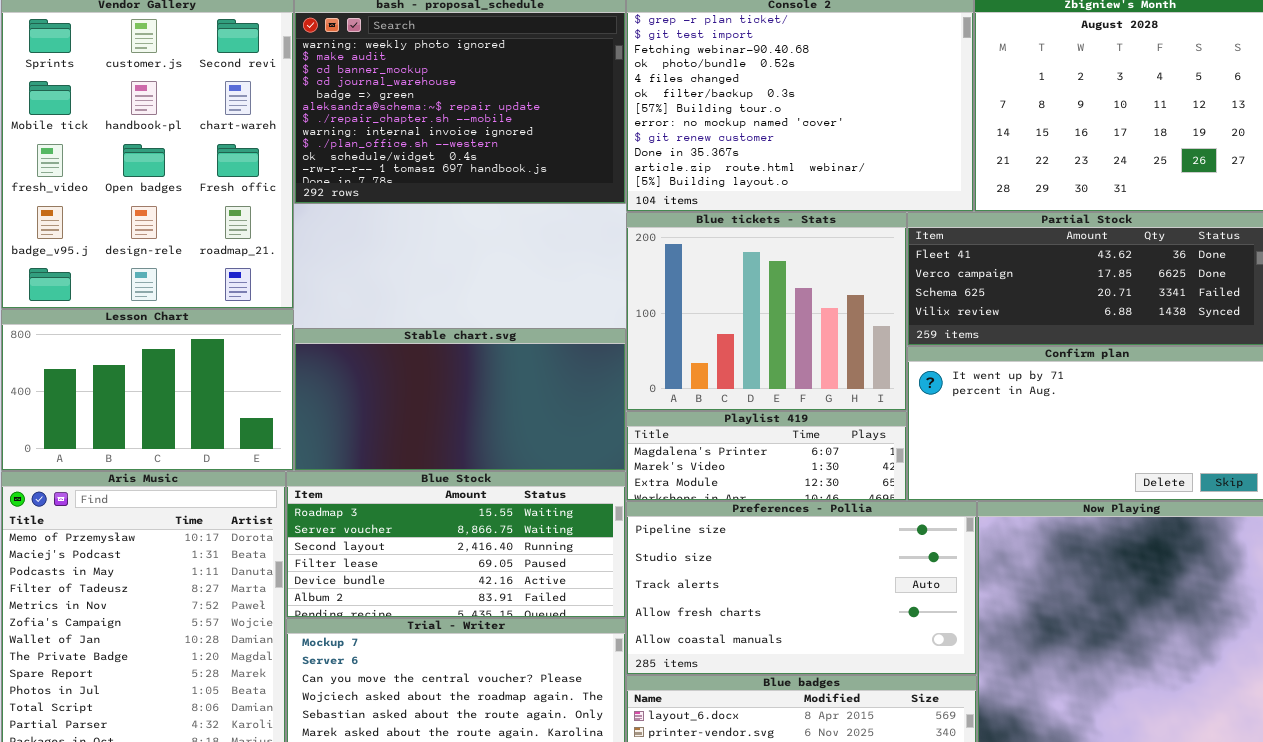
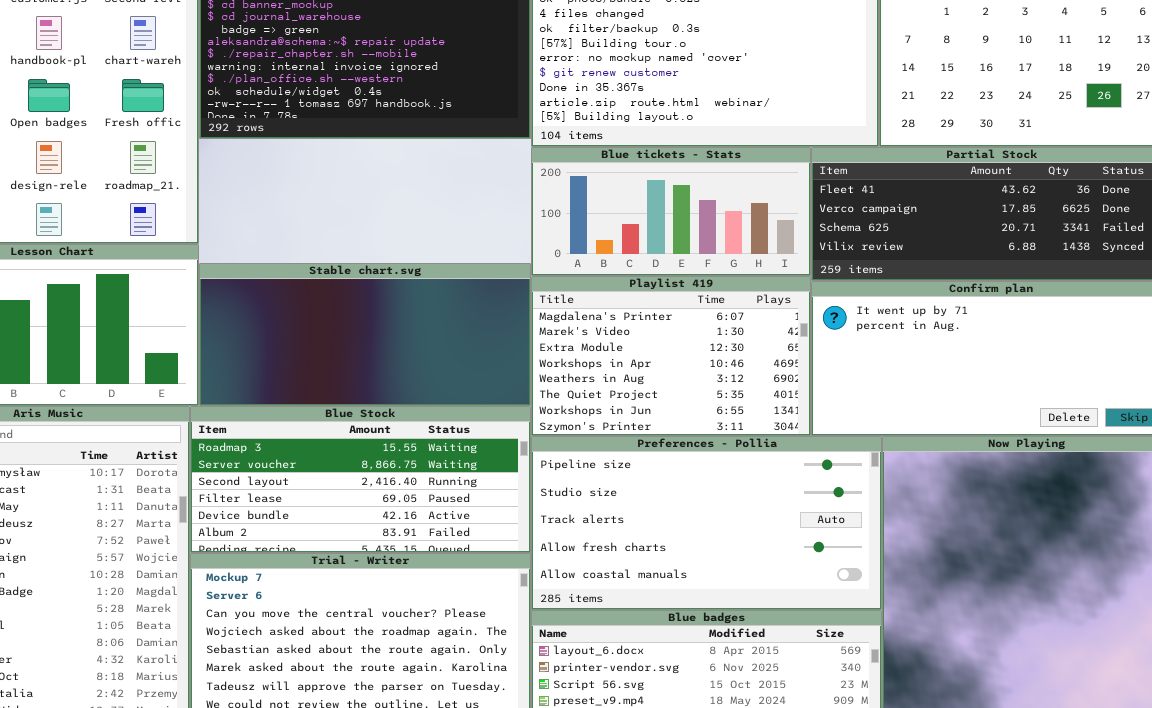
Blue tickets - Stats: [626,212,907,411] -> [531,147,811,276], resized
Playlist 419: [626,411,907,501] -> [531,276,811,436], resized

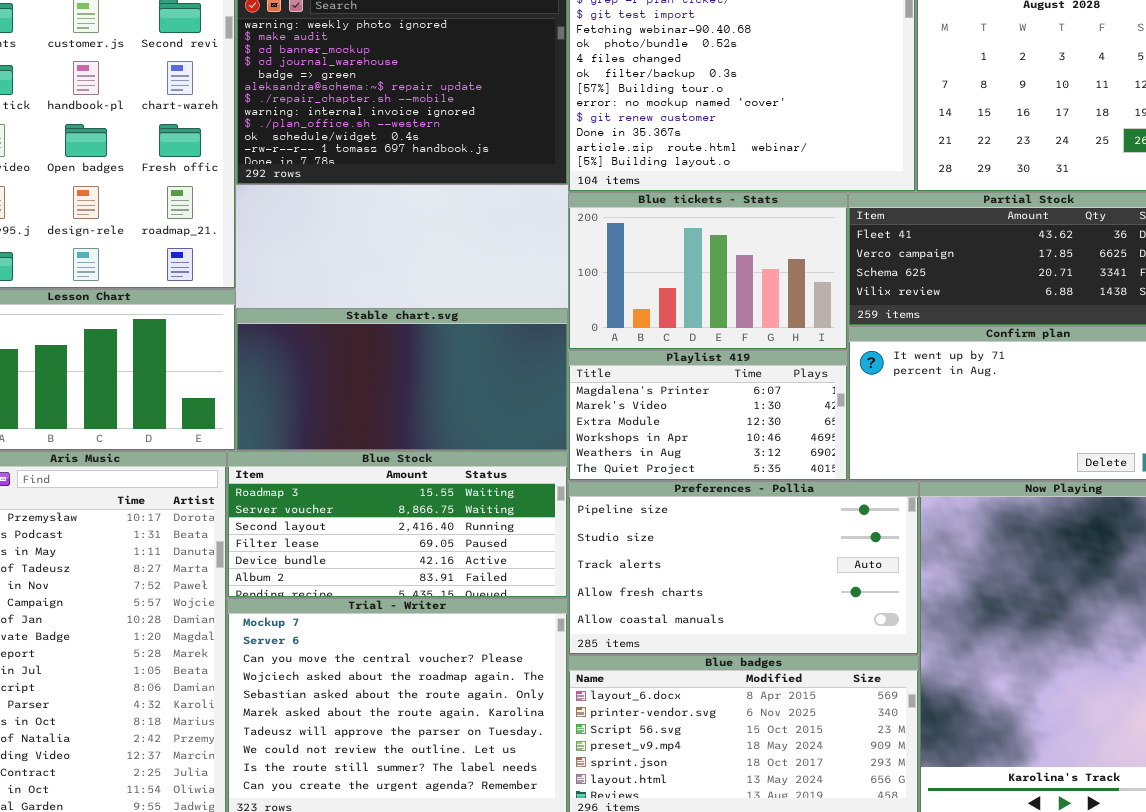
Blue tickets - Stats: [531,147,811,276] -> [568,192,848,350], resized
Playlist 419: [531,276,811,436] -> [568,350,848,481], resized

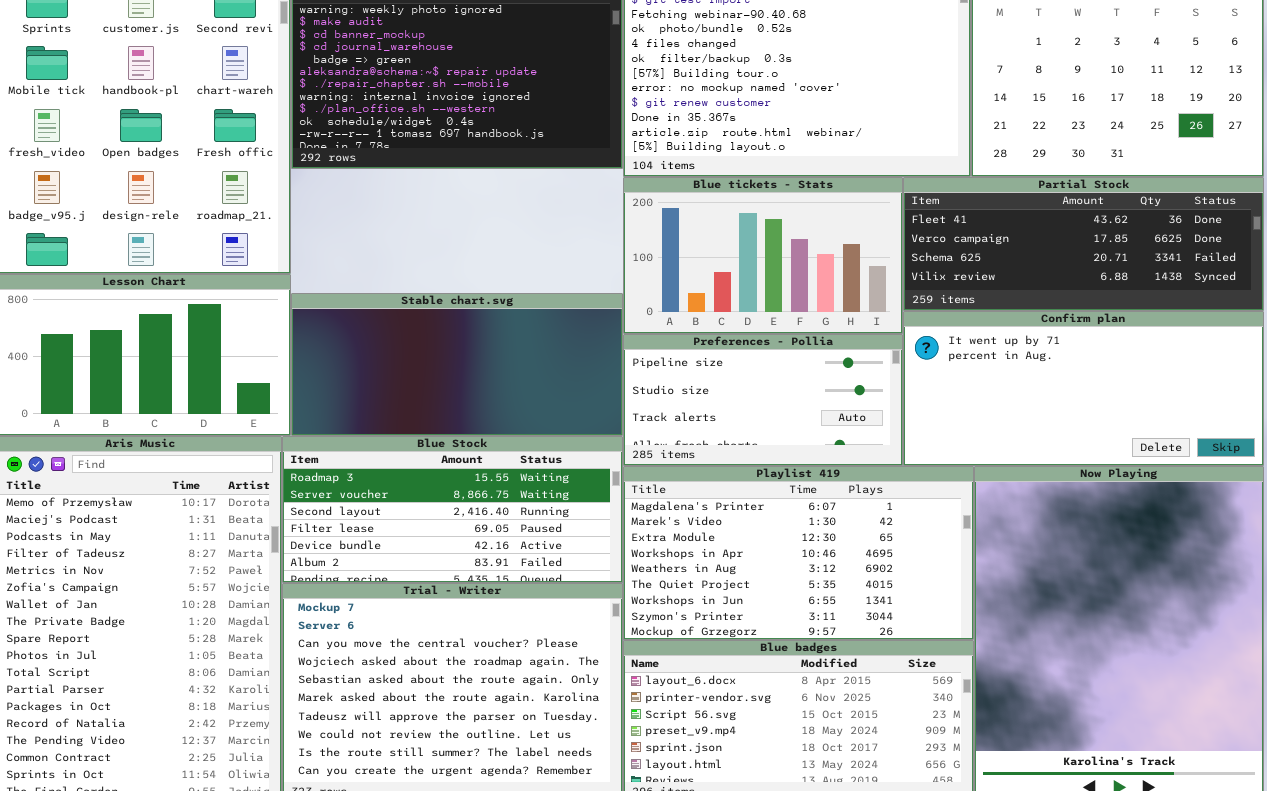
Playlist 419: [568,350,848,481] -> [623,466,974,640], moved, resized
Preferences - Pollia: [568,481,919,655] -> [623,334,903,466], moved, resized

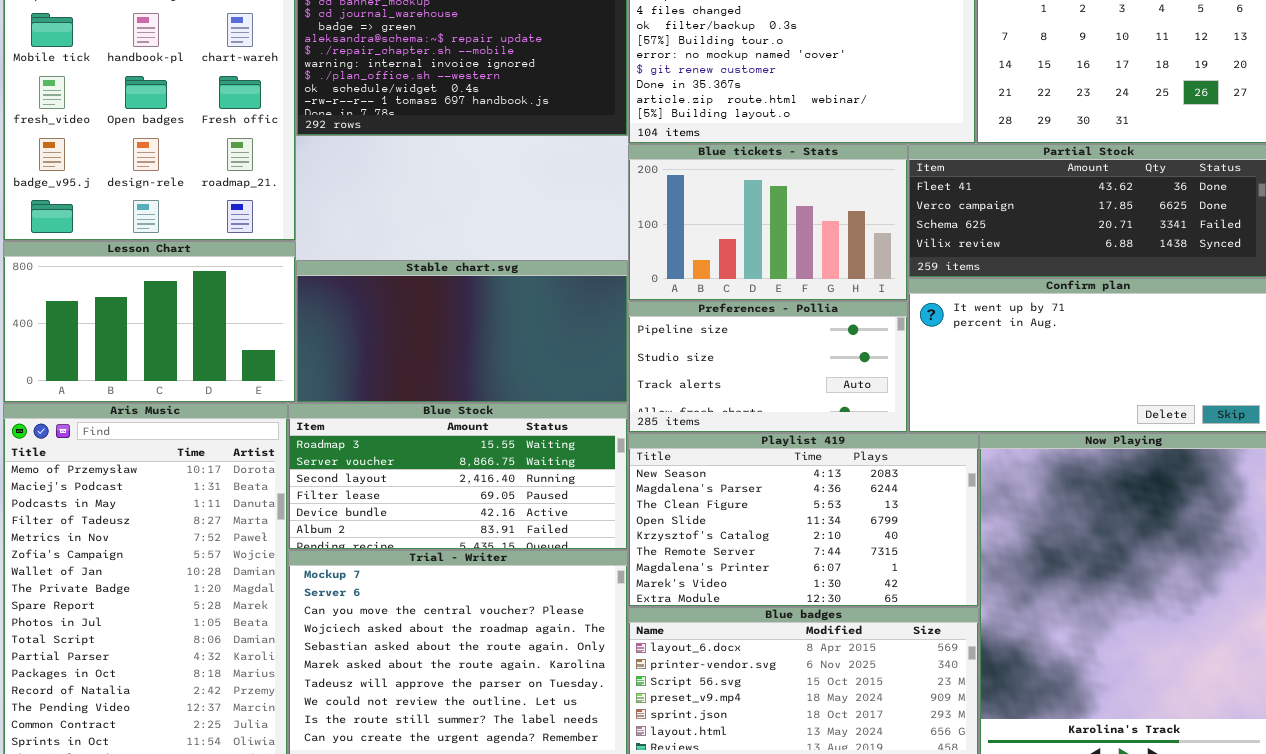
Playlist 419: [623,466,974,640] -> [628,433,979,607], scrolled up 6 rows

